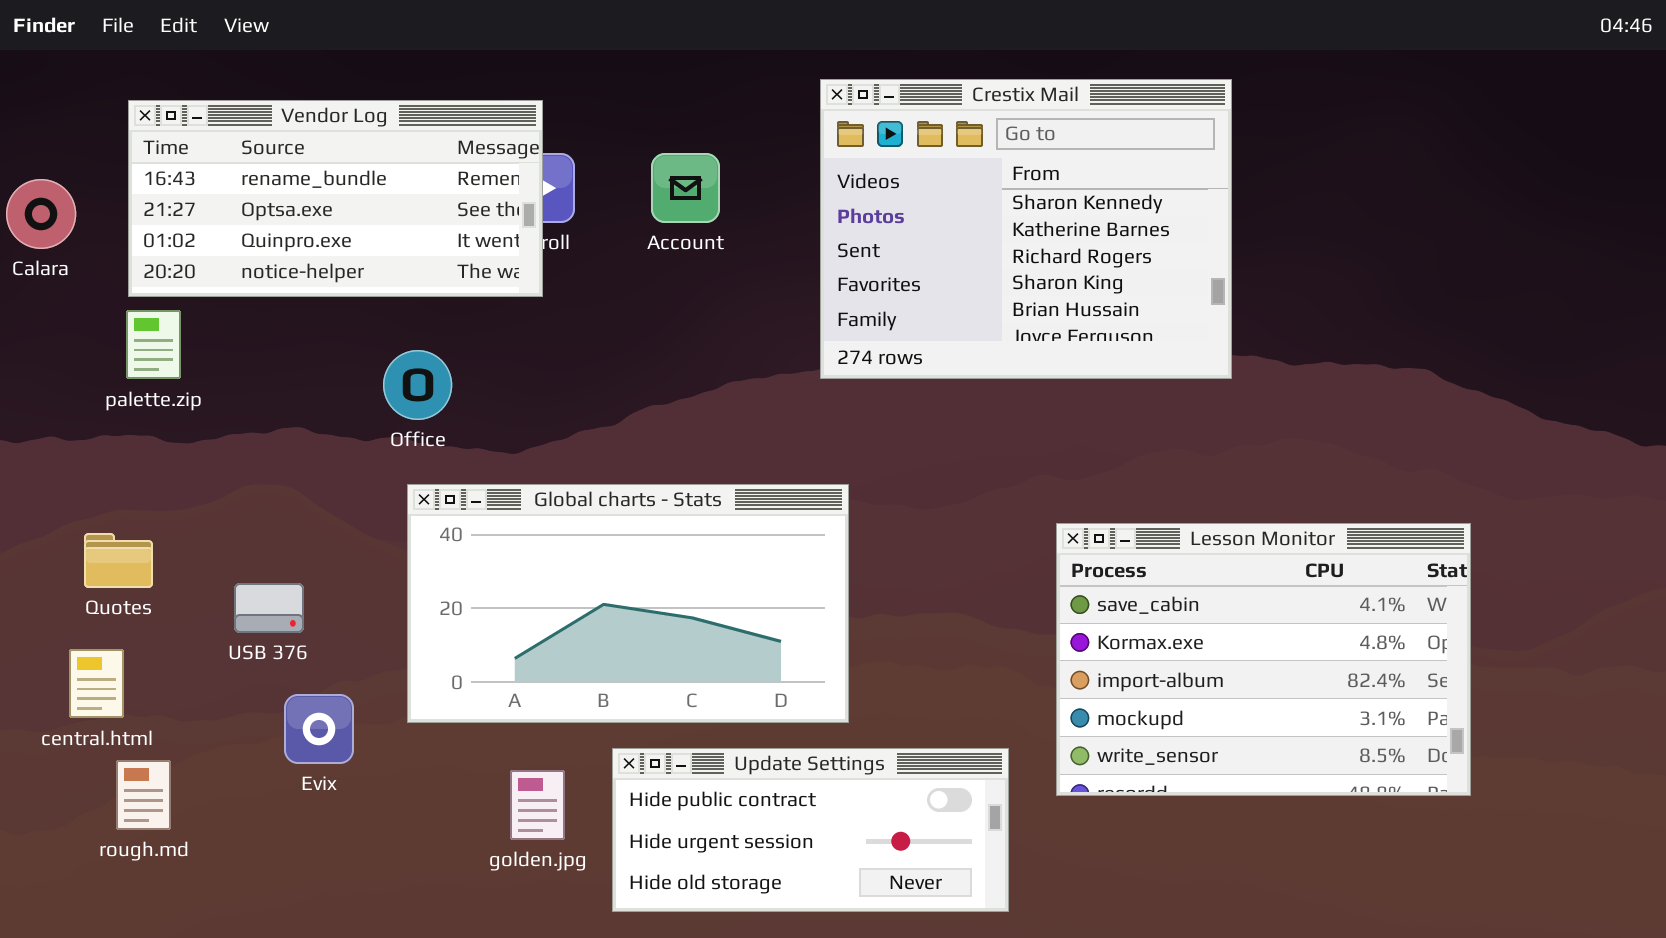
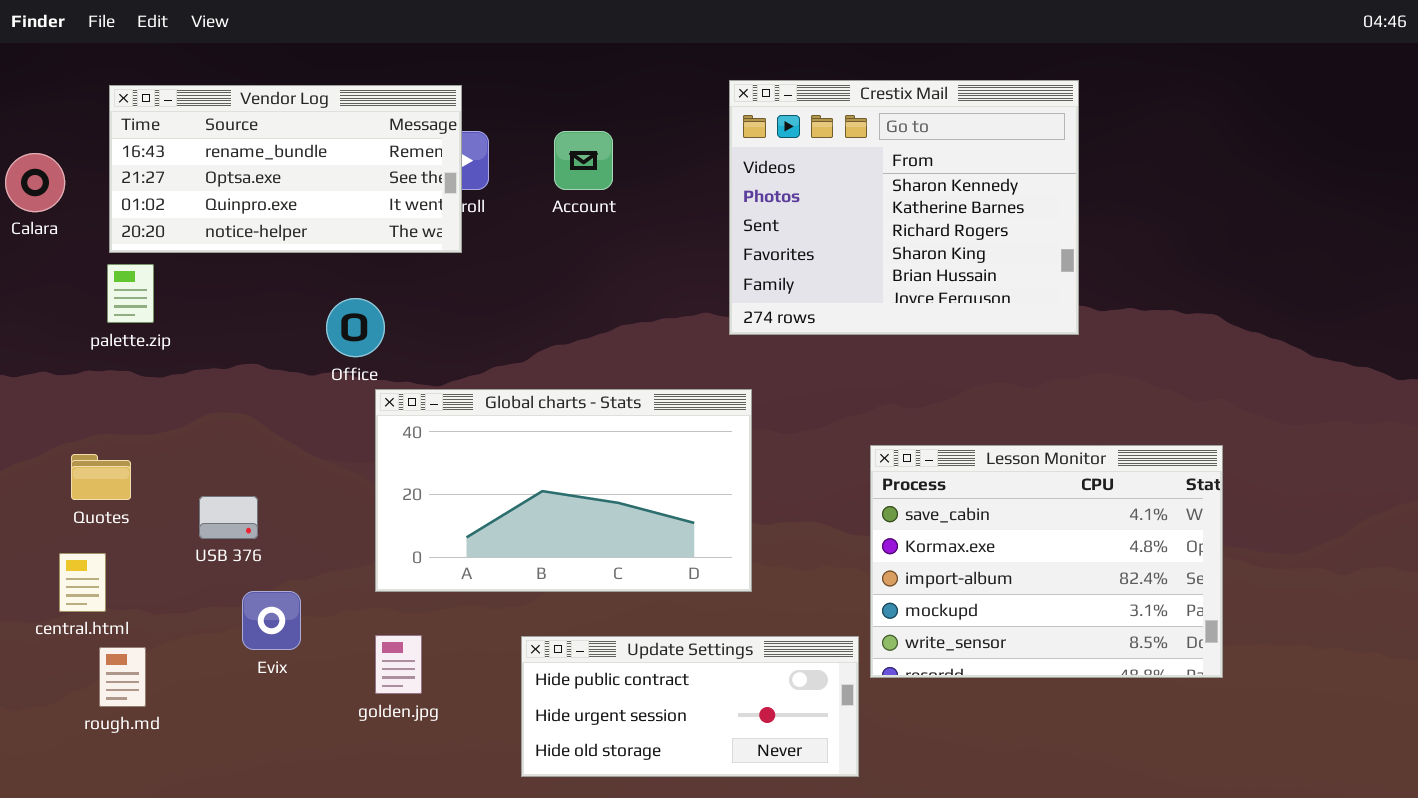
Crestix Mail: [820,79,1232,379] -> [729,80,1079,335], moved
Global charts - Stats: [407,484,849,723] -> [375,389,752,592], moved
Lesson Monitor: [1056,523,1471,796] -> [870,445,1223,678], moved
golden.jpg: [510,770,565,840] -> [375,635,422,694], moved

